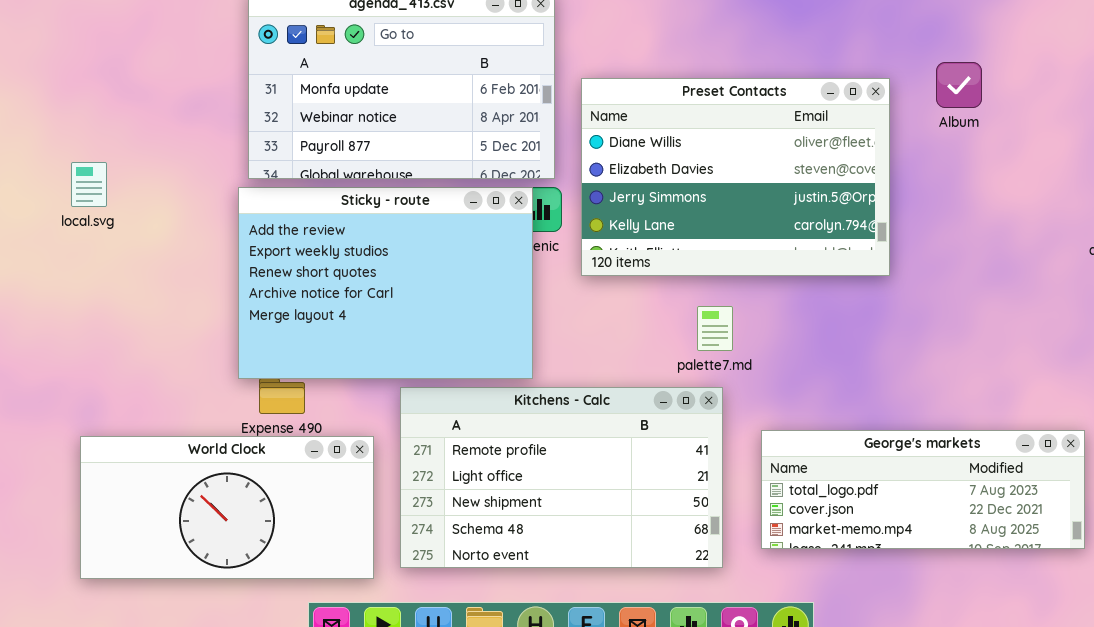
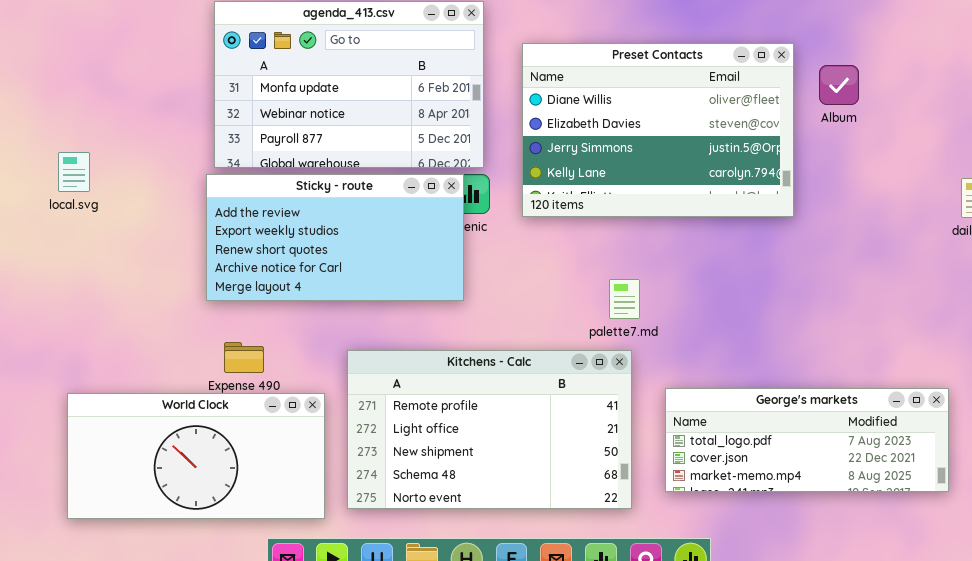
Preset Contacts: [581,78,890,276] -> [522,43,794,217], moved
Sticky - route: [238,187,533,379] -> [206,174,464,301], resized

